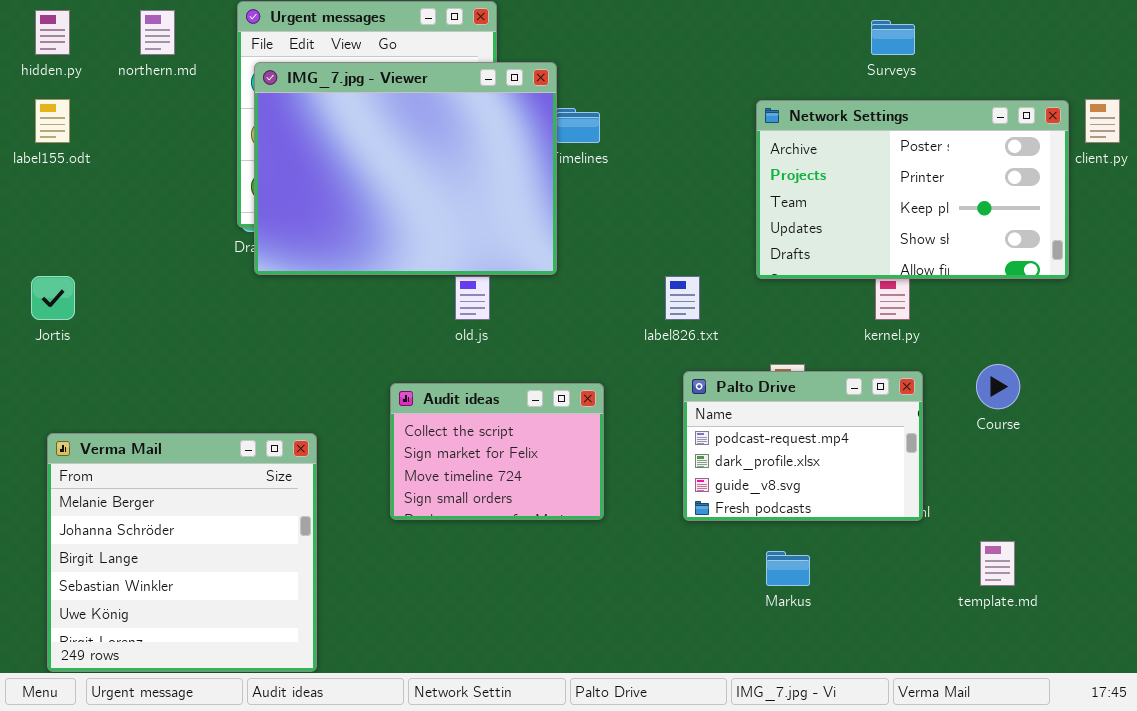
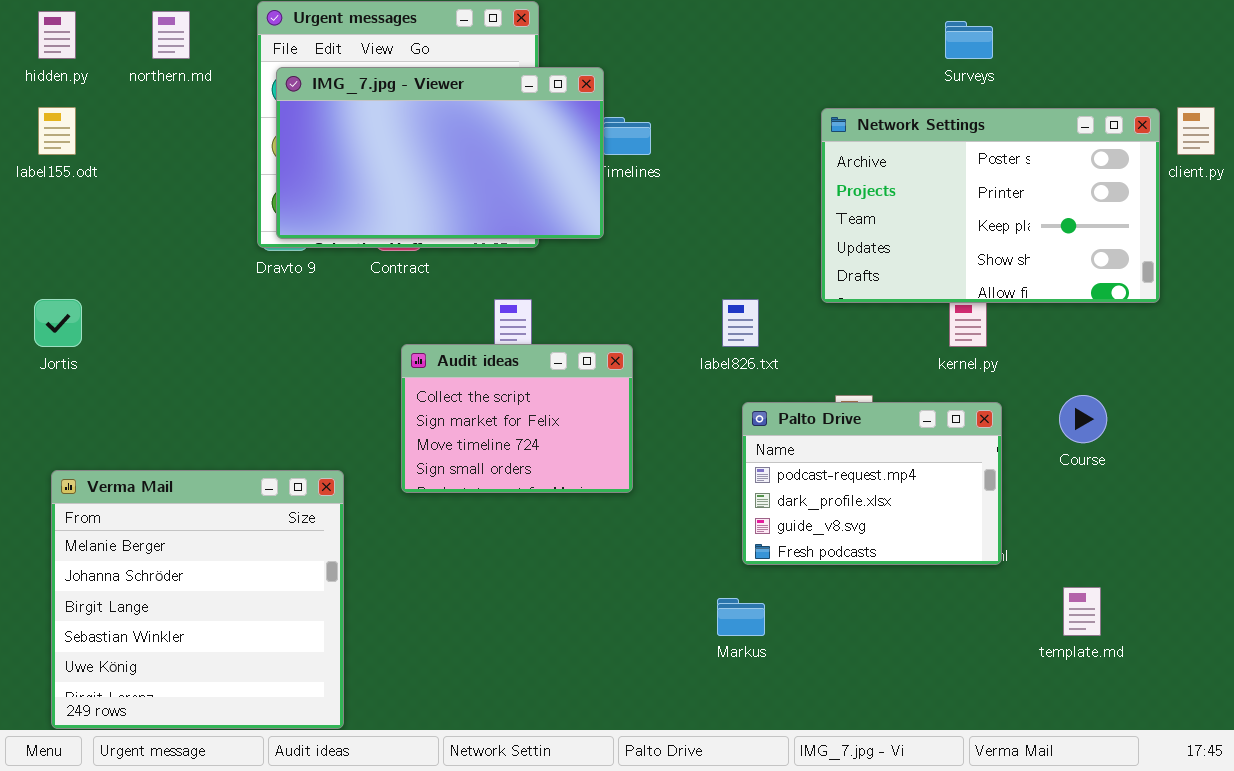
IMG_7.jpg - Viewer: [254,62,557,275] -> [276,67,604,239], resized
Audit ideas: [390,383,604,520] -> [401,344,633,493], moved
Markus: [766,551,810,586] -> [717,598,765,636], moved

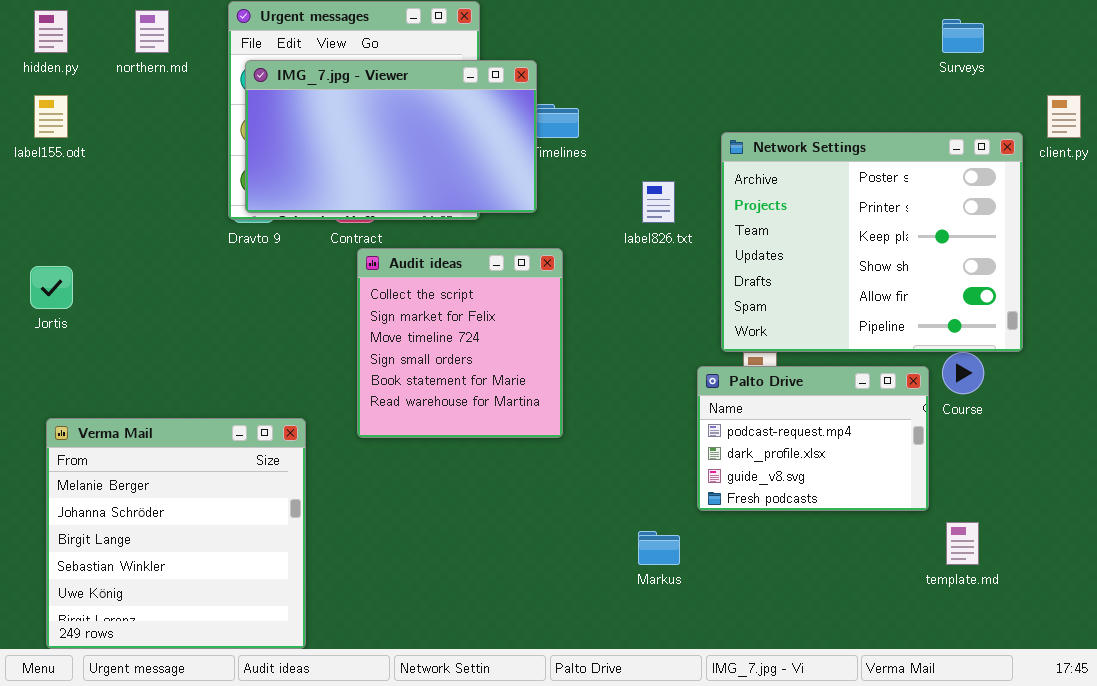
Surveys: [945,21,993,59] -> [942,19,984,53], moved
Network Settings: [821,108,1160,303] -> [721,132,1023,352], moved, resized
label826.txt: [722,299,759,347] -> [642,181,675,223], moved
Audit ideas: [401,344,633,493] -> [357,248,563,438], resized
Palto Drive: [742,402,1002,565] -> [697,366,929,511], moved

